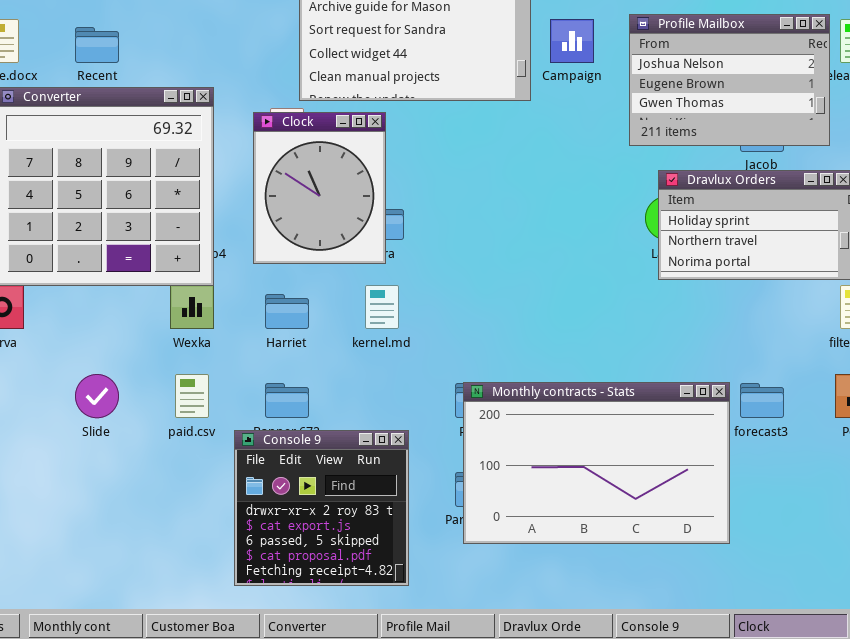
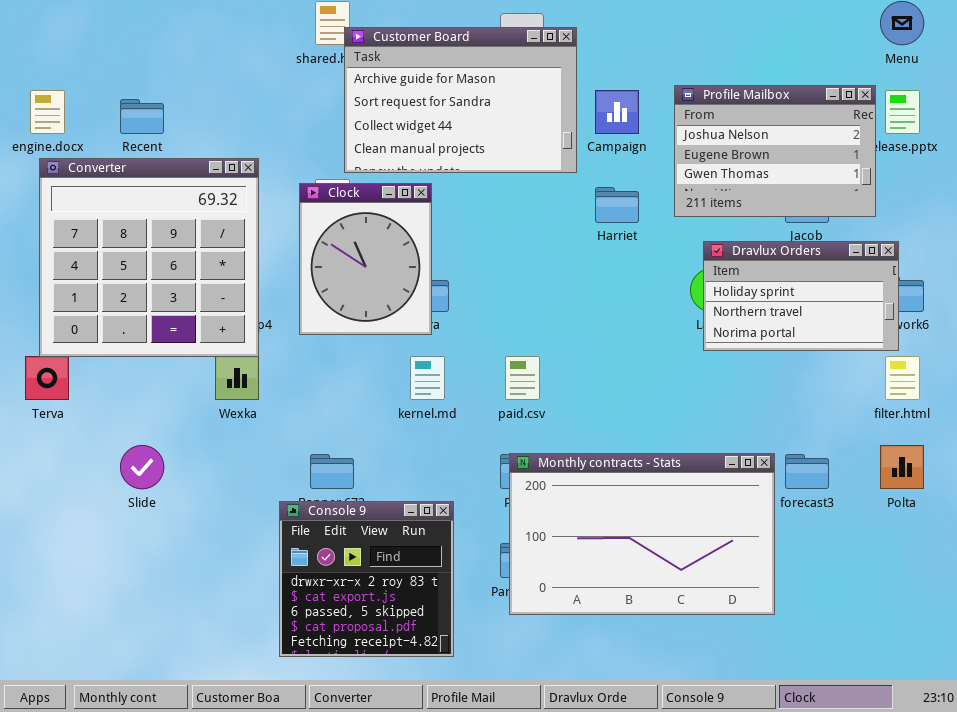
Harriet: [265,294,309,329] -> [595,187,639,223], moved
paid.csv: [175,374,209,418] -> [505,356,540,400], moved

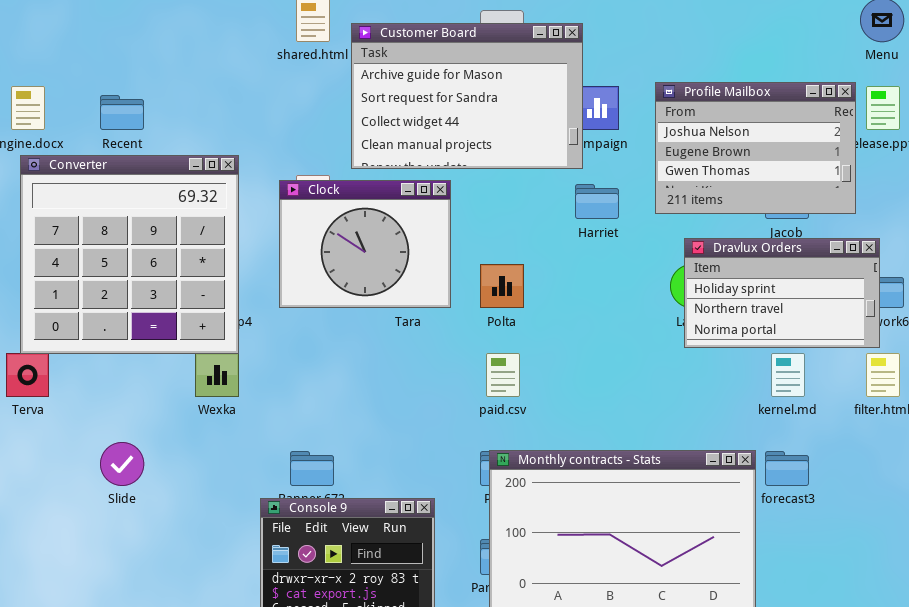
Customer Board: [344,27,577,173] -> [351,23,583,169], moved
Clock: [299,183,432,335] -> [279,180,451,308], resized
kernel.md: [410,356,445,400] -> [771,353,805,397], moved
Polta: [880,445,924,489] -> [480,264,524,308], moved

